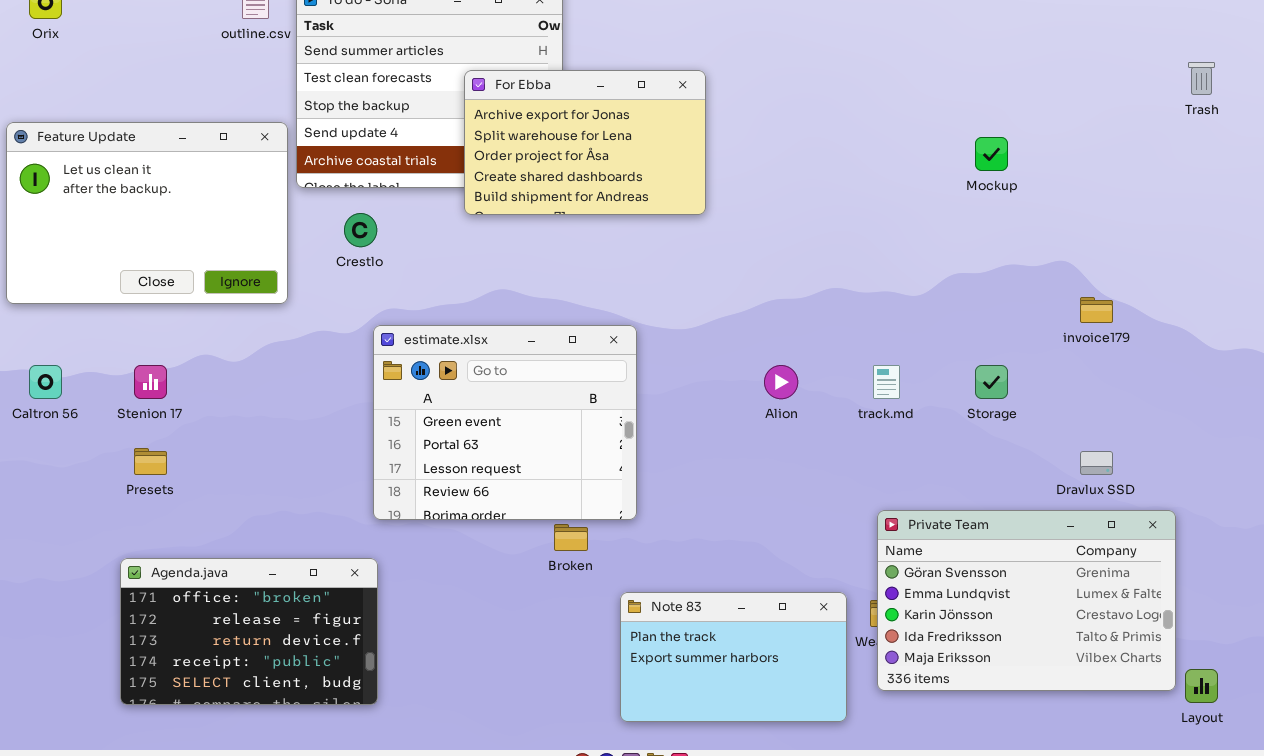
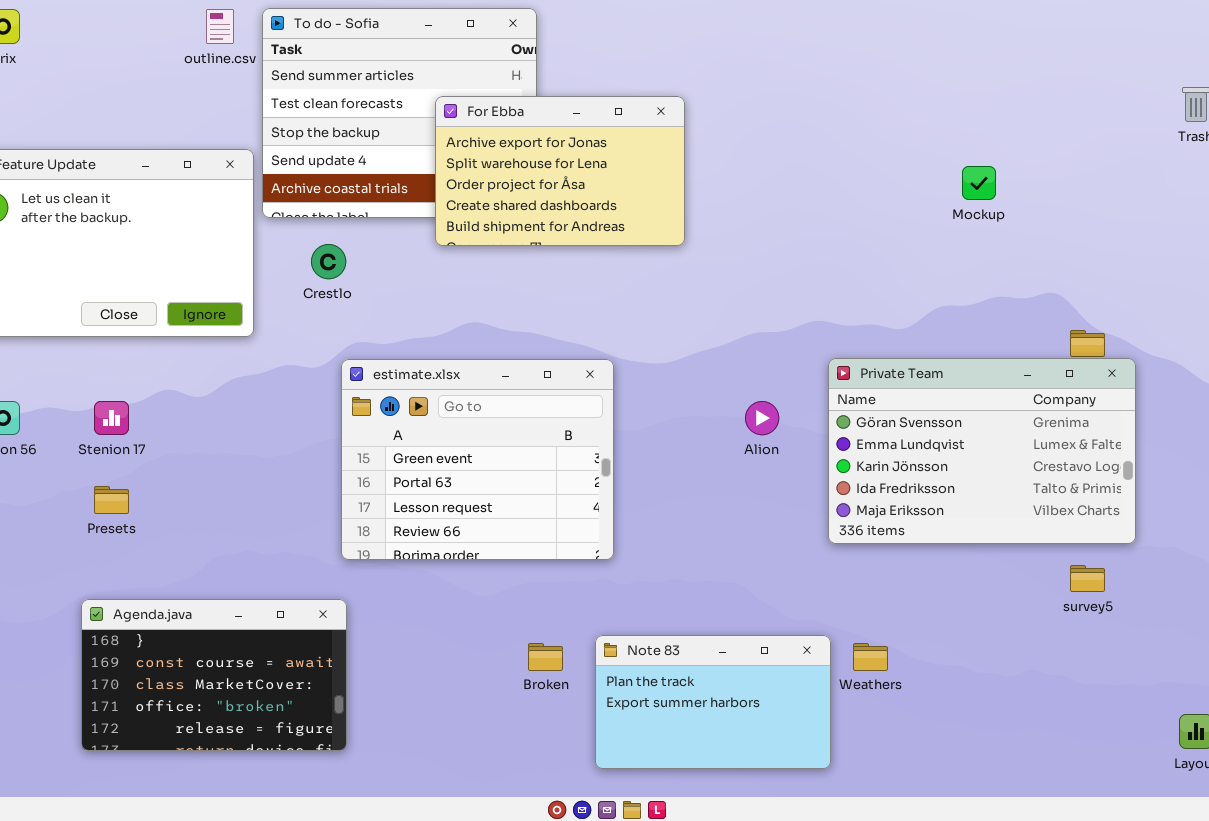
Private Team: [877,510,1176,691] -> [828,358,1136,544], moved
Broken: [554,524,588,551] -> [528,643,563,671], moved
Agenda.java: [120,558,378,705] -> [81,599,347,751], scrolled up 3 rows

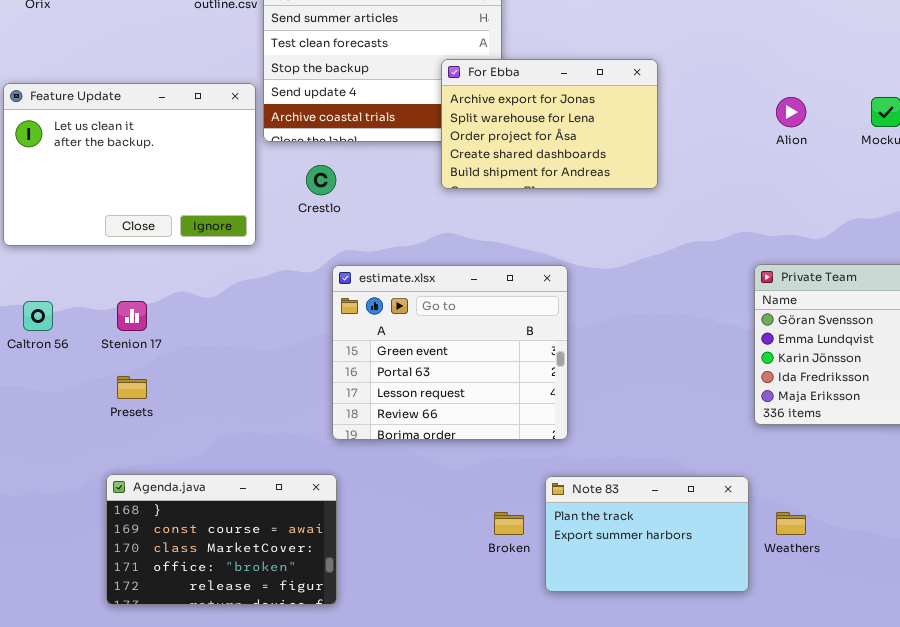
For Ebba: [435,96,685,246] -> [441,59,658,189], moved
Alion: [745,401,779,435] -> [776,97,806,127], moved
Note 83: [595,635,831,769] -> [545,476,749,592], moved

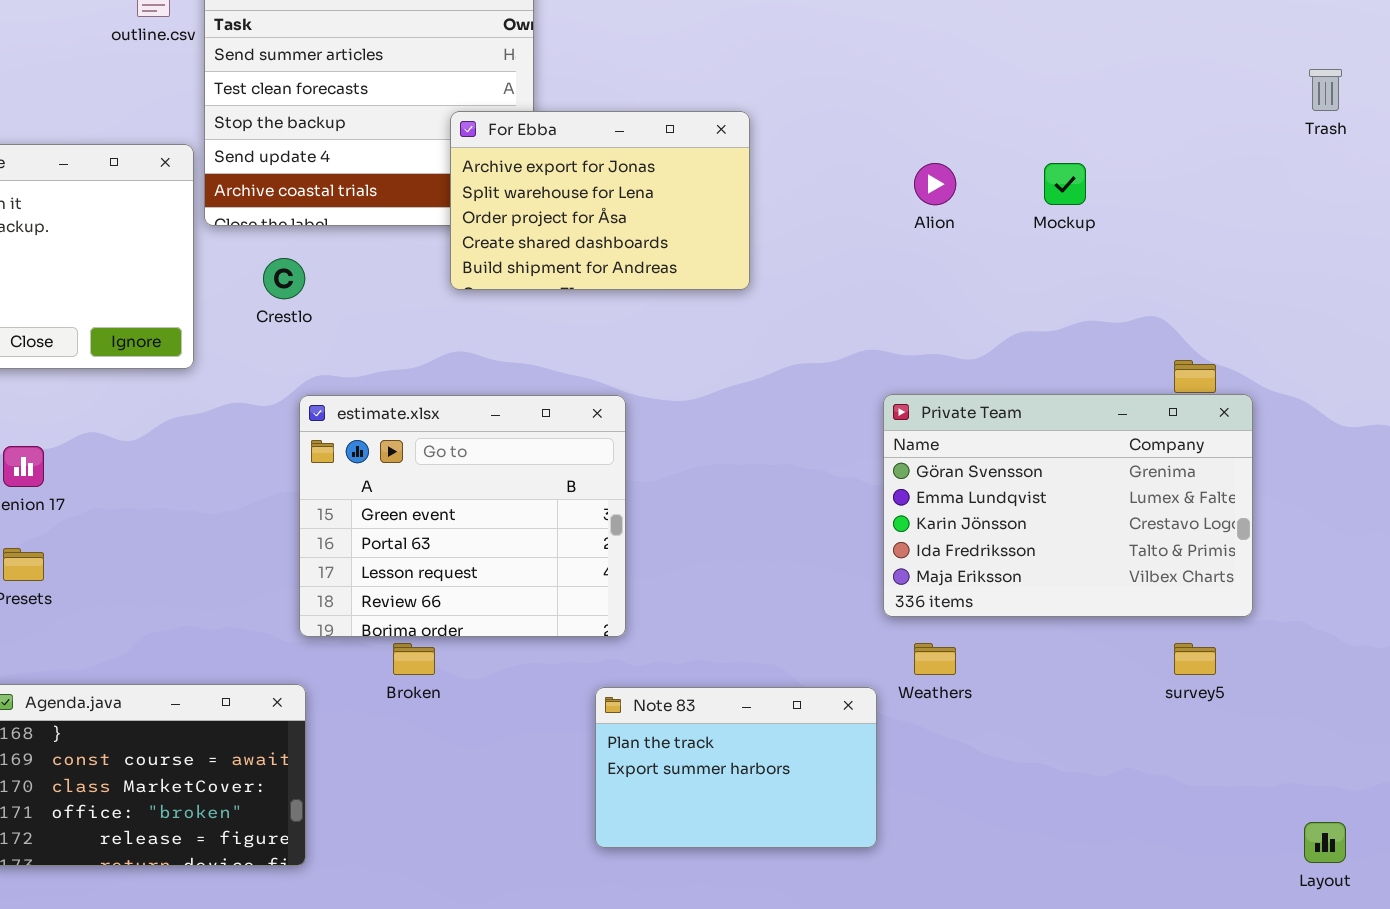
Broken: [494,512,524,535] -> [393,643,435,675], moved
Weathers: [776,512,806,535] -> [914,643,956,675], moved

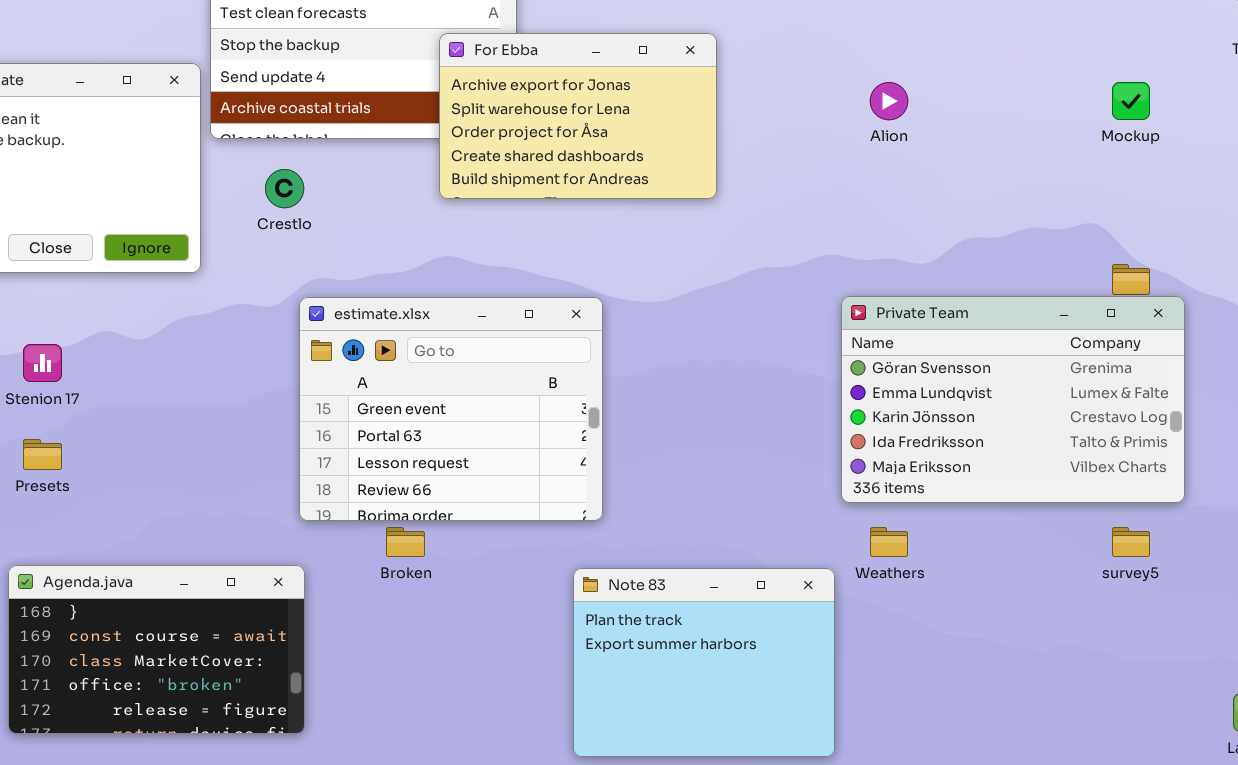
Mockup: [1044,163,1086,205] -> [1112,82,1150,120], moved
Note 83: [595,687,877,848] -> [573,568,835,757], resized

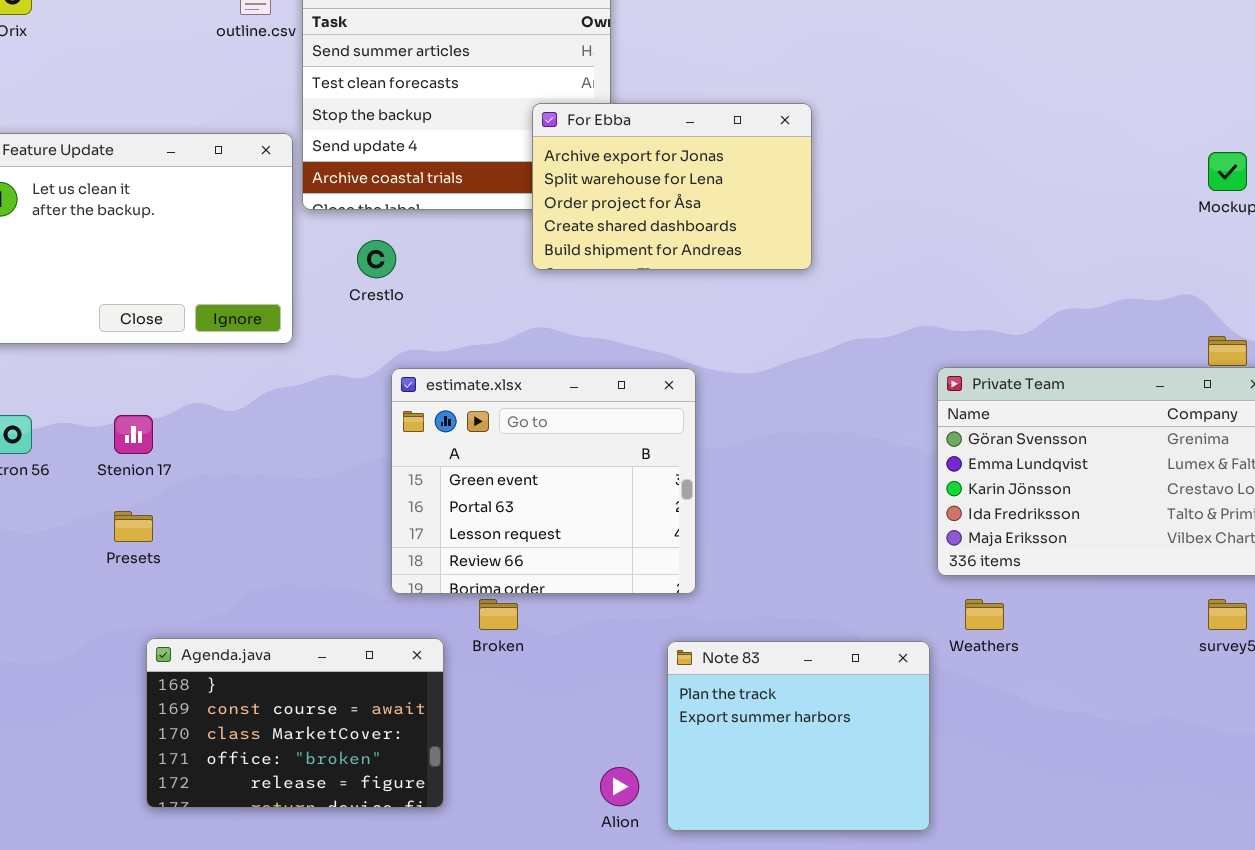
Alion: [870,82,908,120] -> [600,767,639,806], moved
Agenda.java: [8,565,305,734] -> [146,638,444,808], moved

